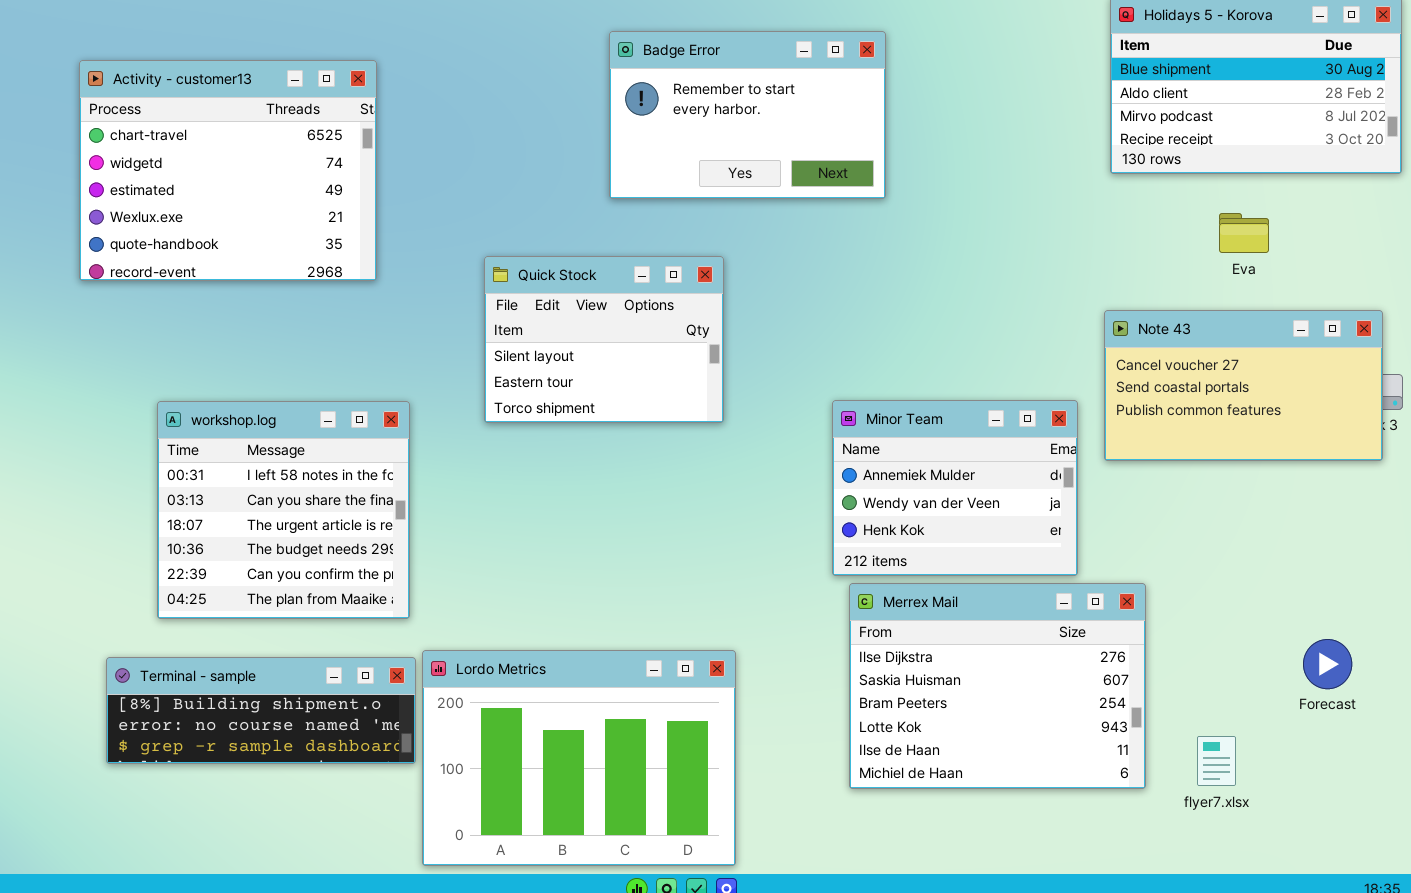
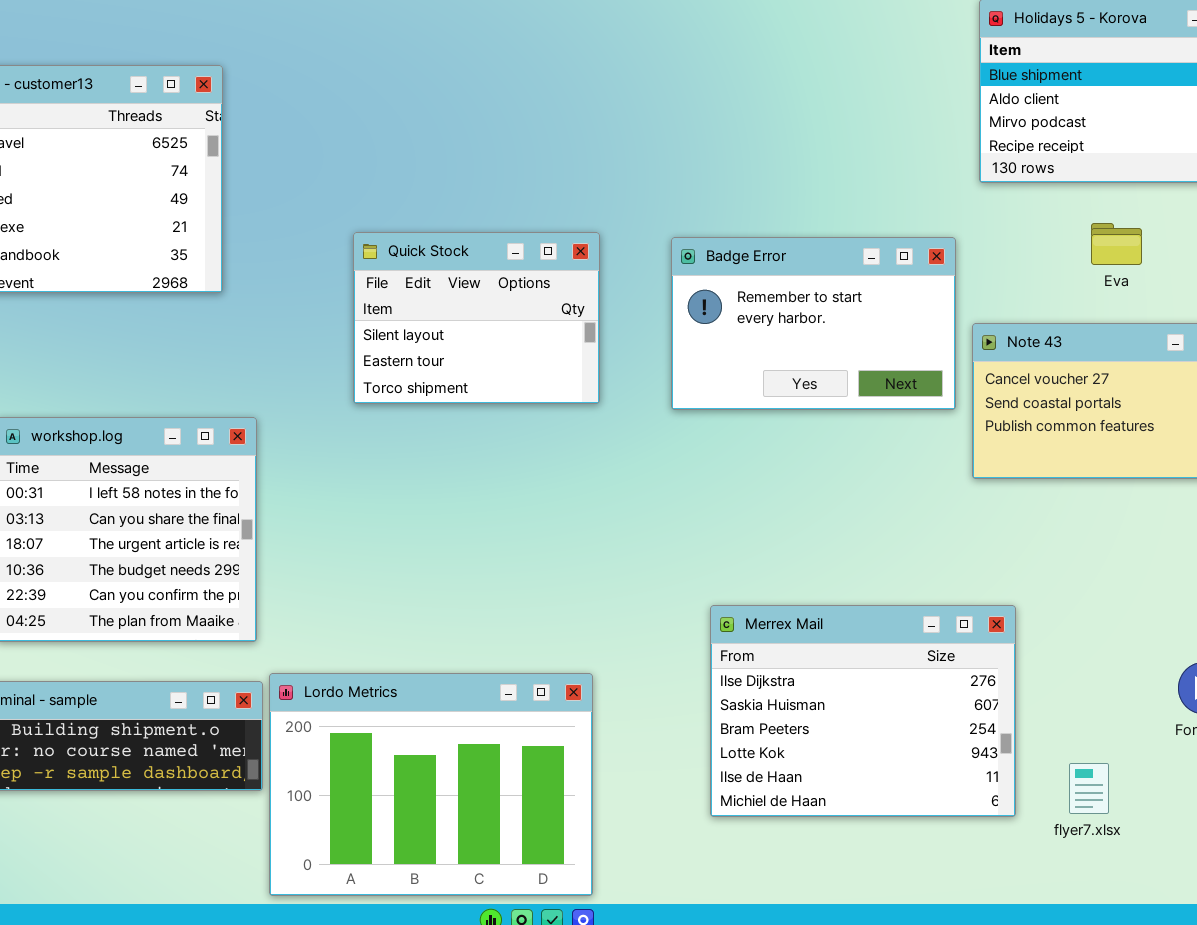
Badge Error: [609,31,886,199] -> [671,237,956,410], moved
Quick Stock: [484,256,724,423] -> [353,232,600,404], moved
Minor Team: [832,400,1078,576] -> none, closed

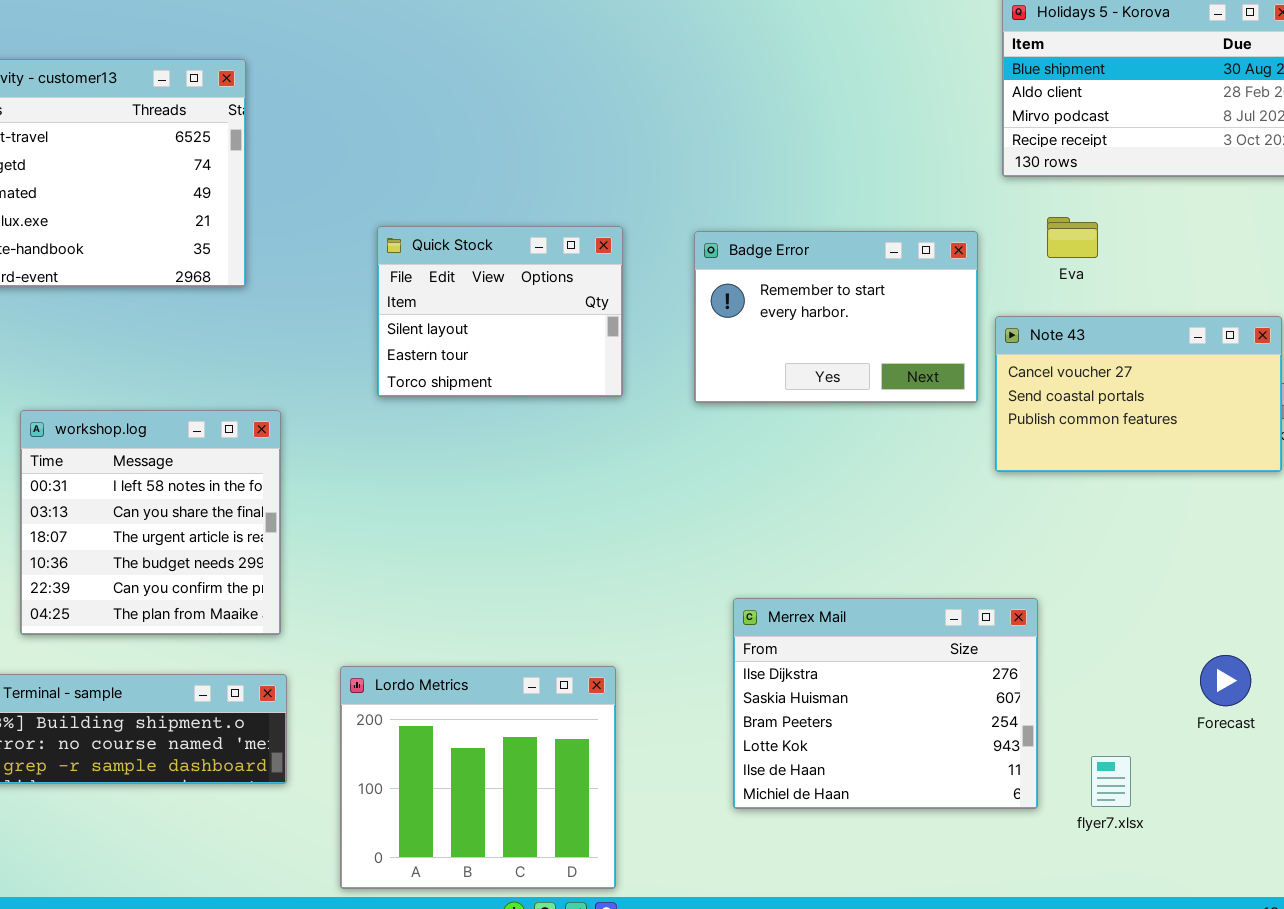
Eva: [1091,223,1142,265] -> [1047,217,1098,258], moved
Lordo Metrics: [269,673,593,896] -> [340,666,616,889], resized

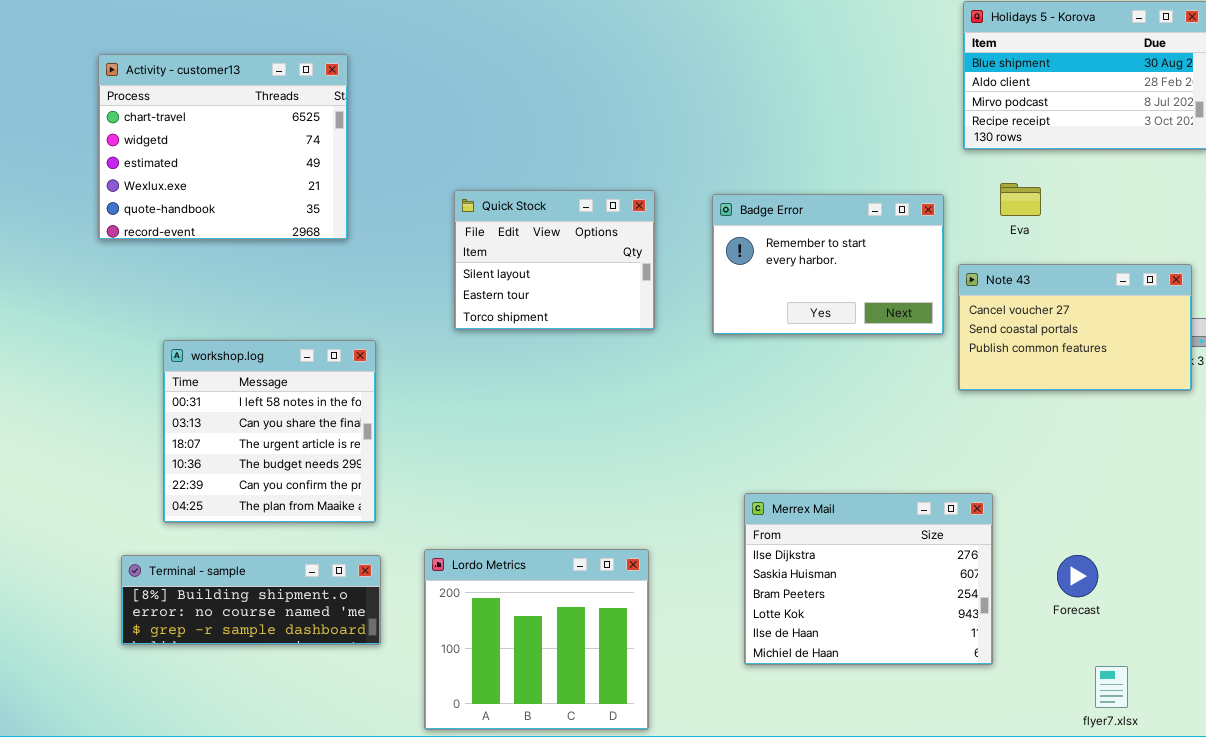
Forecast: [1200,655,1251,706] -> [1057,555,1098,597], moved
flyer7.xlsx: [1091,756,1131,807] -> [1095,666,1128,708], moved

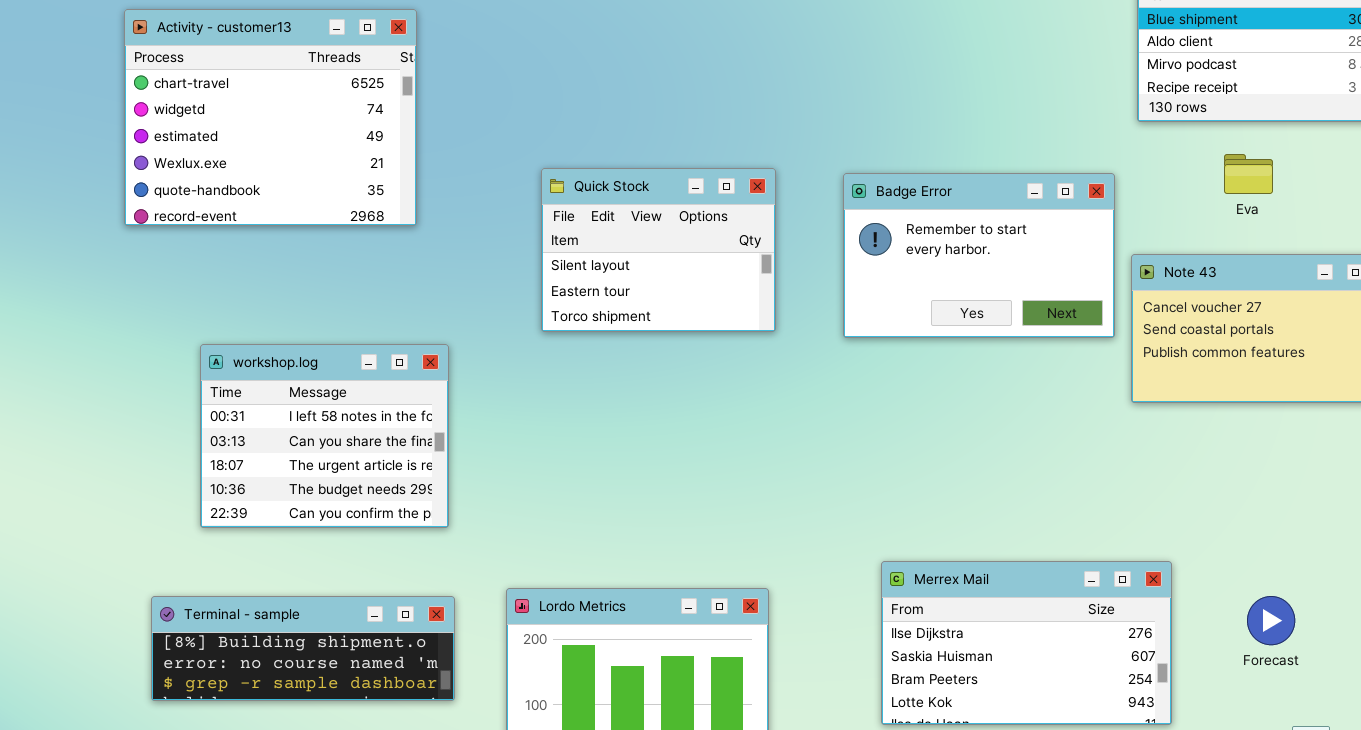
Eva: [1000,183,1041,216] -> [1224,154,1273,194], moved
workshop.log: [163,340,376,523] -> [200,344,449,528], resized
Merrex Mail: [744,493,993,665] -> [881,561,1172,725], resized

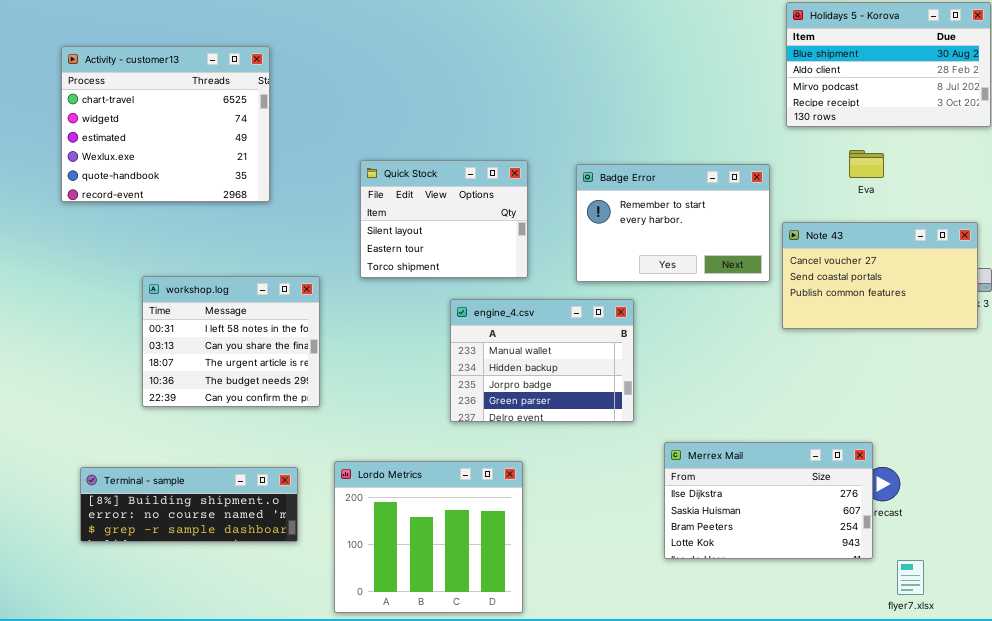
workshop.log: [200,344,449,528] -> [142,276,320,407], moved
engine_4.csv: none -> [450,299,634,422], opened
Merrex Mail: [881,561,1172,725] -> [664,442,873,559], moved

